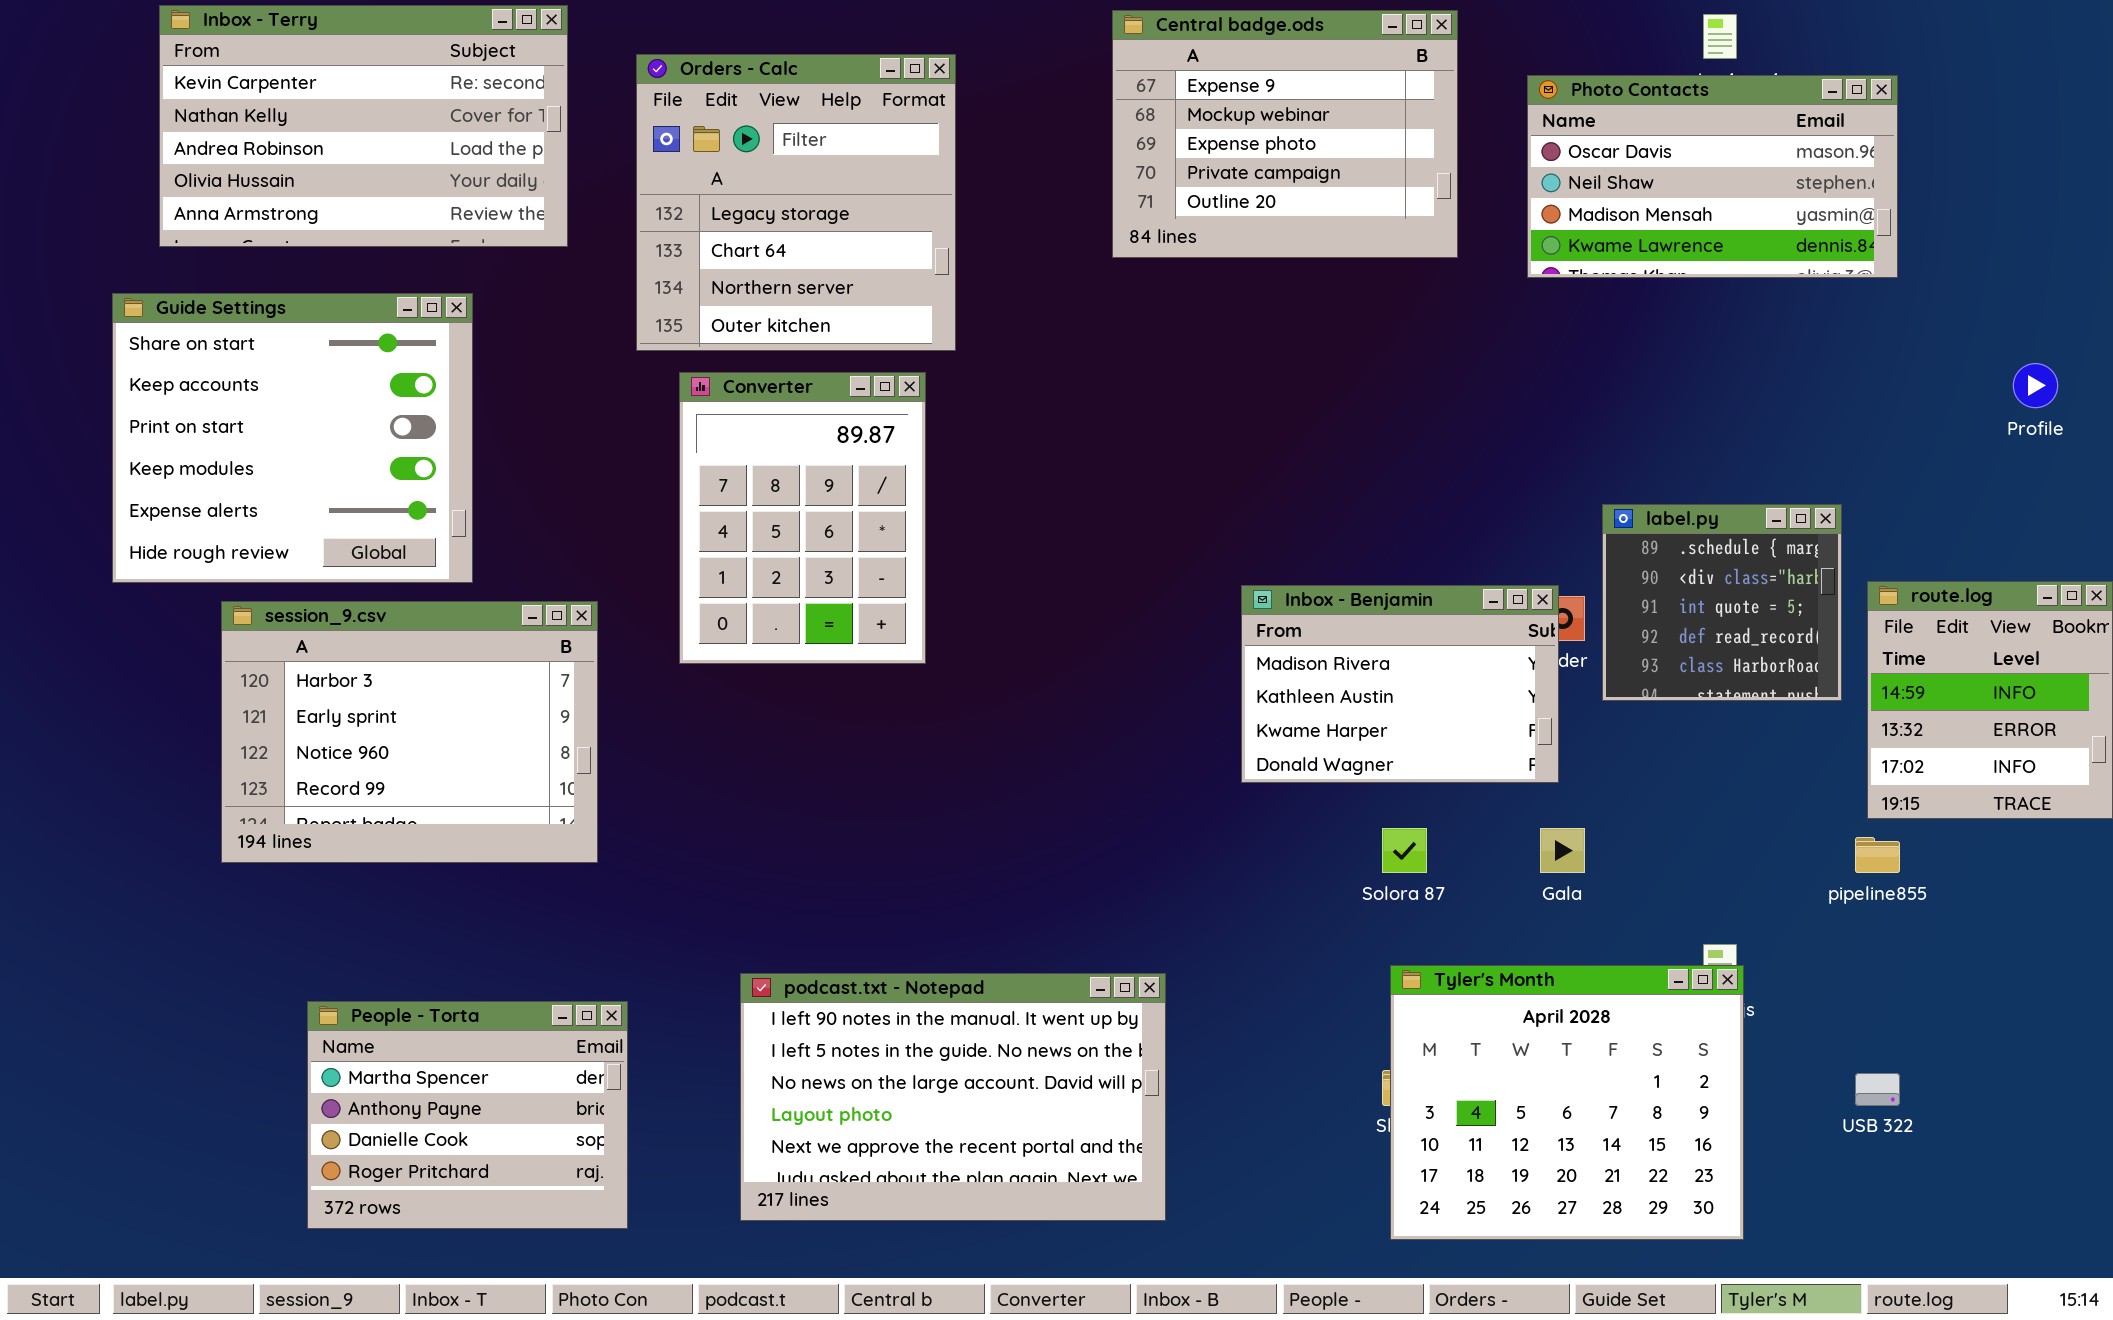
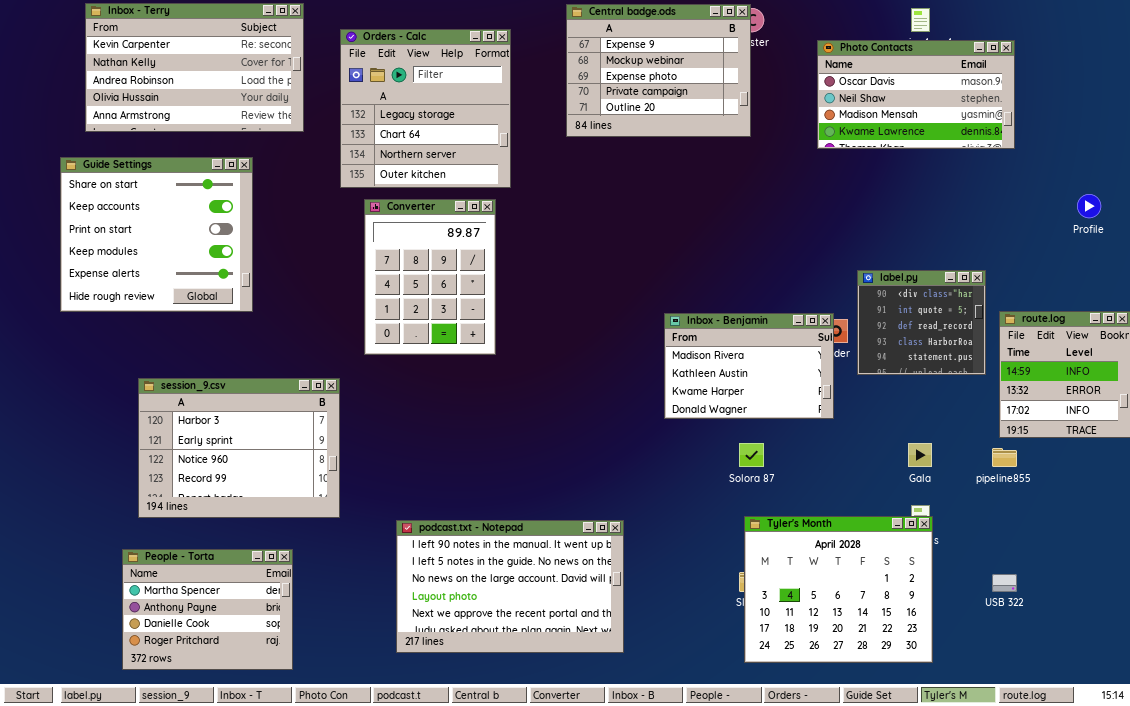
Central badge.ods: [1112,10,1458,258] -> [566,4,751,137], moved
label.py: [1602,504,1842,701] -> [857,270,986,375], scrolled down 1 row
session_9.csv: [221,601,598,863] -> [138,378,340,518], moved
Gala: [1540,828,1585,873] -> [908,443,932,467], moved
People - Torta: [307,1001,628,1229] -> [122,549,293,670], moved

